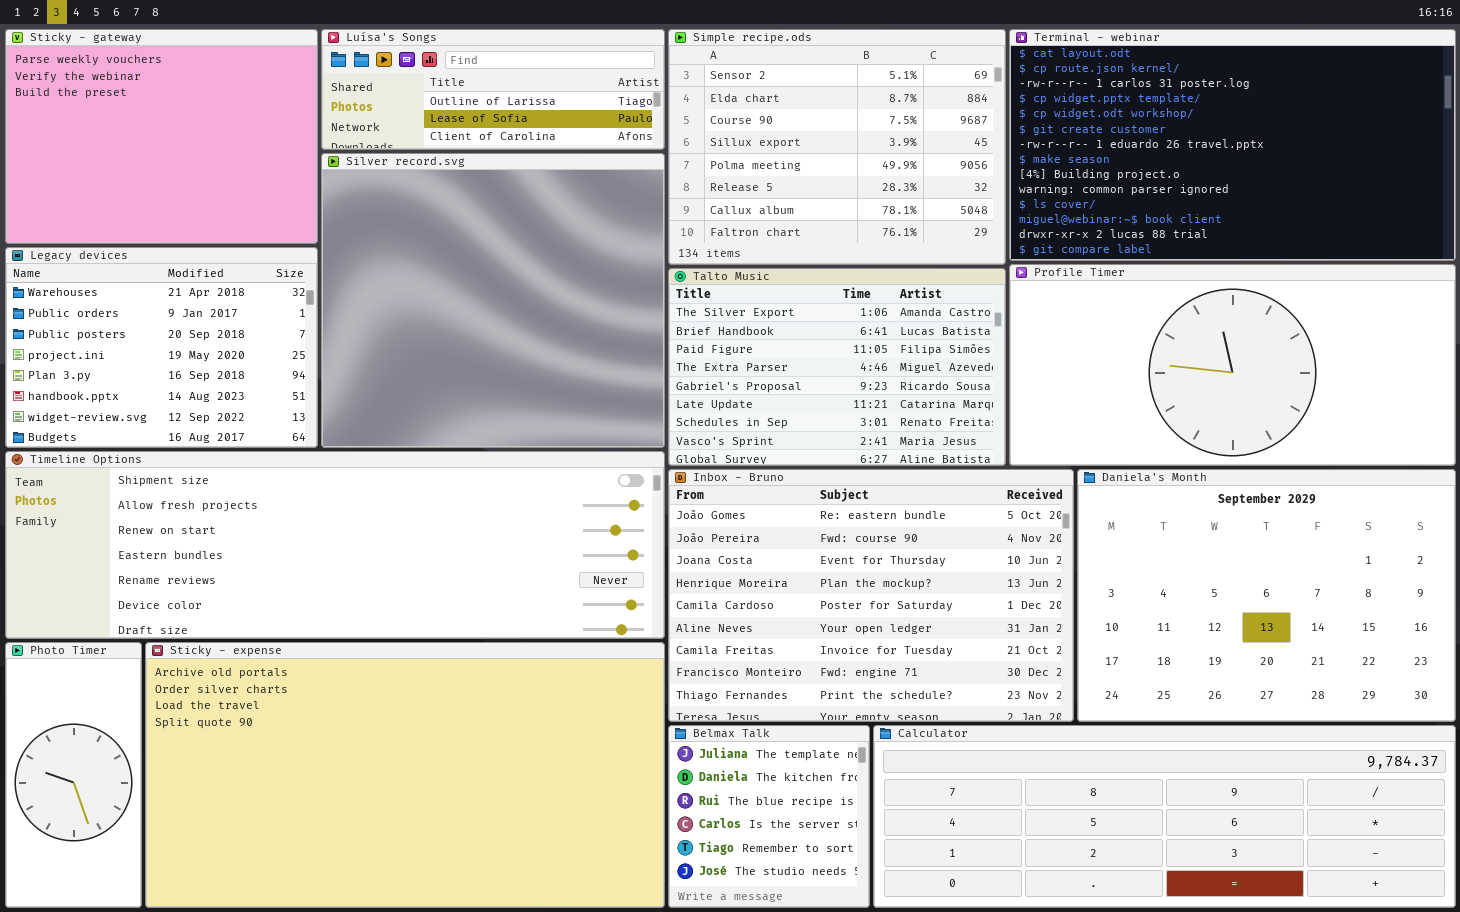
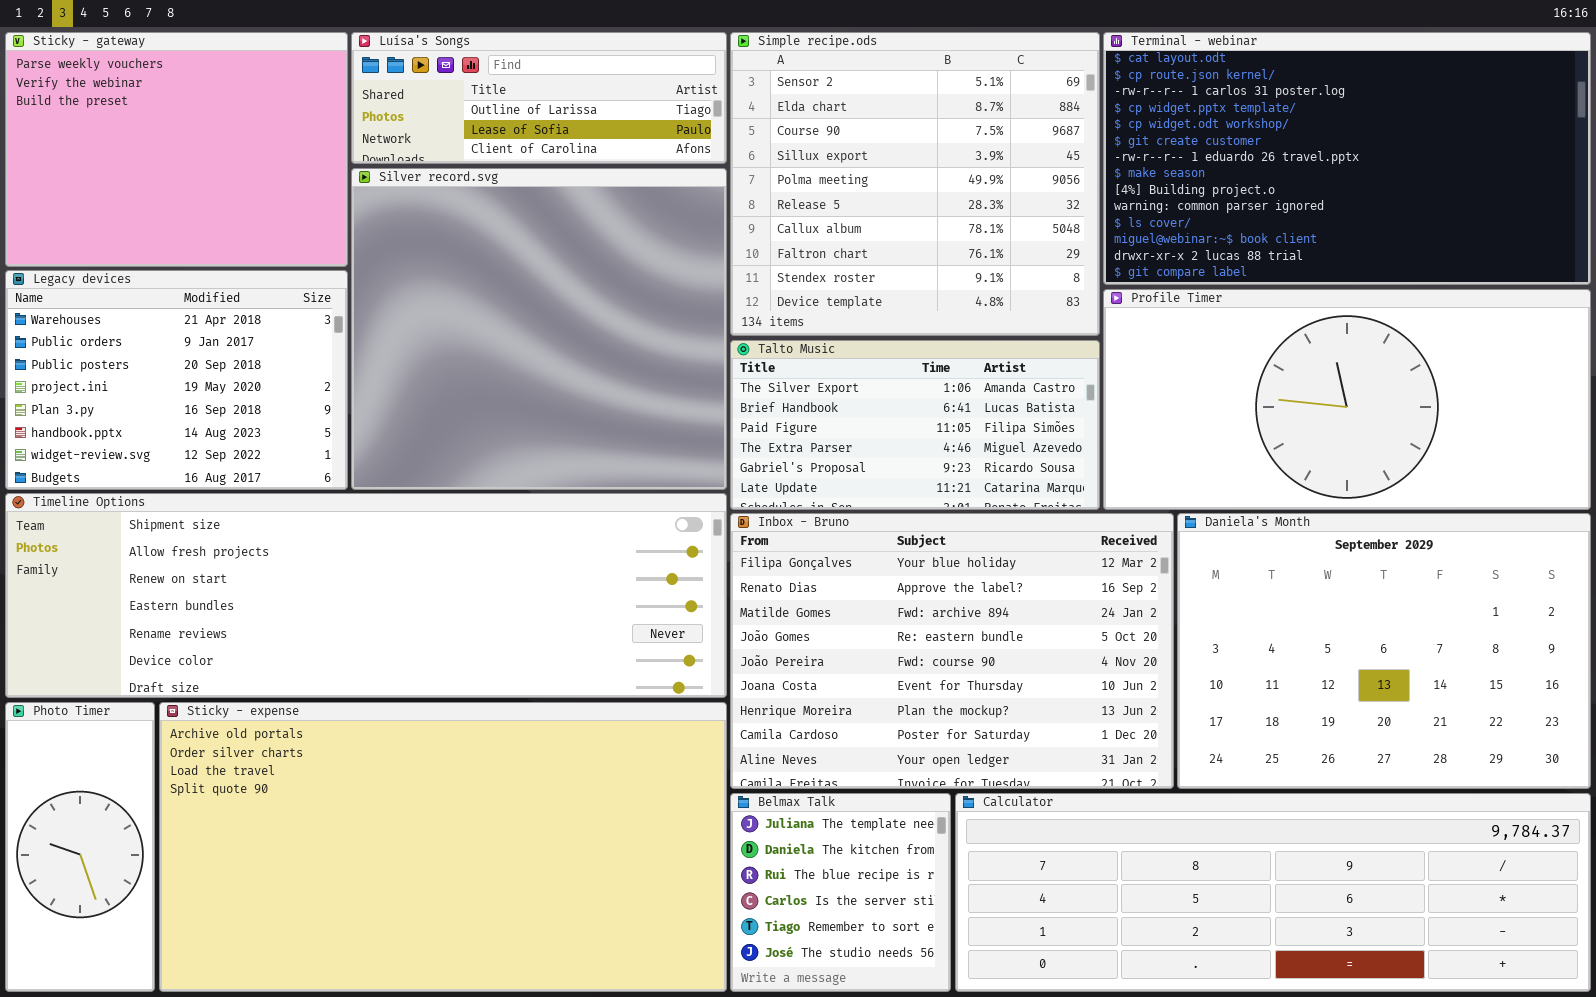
Simple recipe.ods: [668,29,1006,265] -> [730,32,1100,336], resized
Talto Music: [668,268,1006,466] -> [730,340,1100,510], resized
Inbox - Bruno: [668,469,1074,722] -> [730,513,1174,789], scrolled up 3 rows

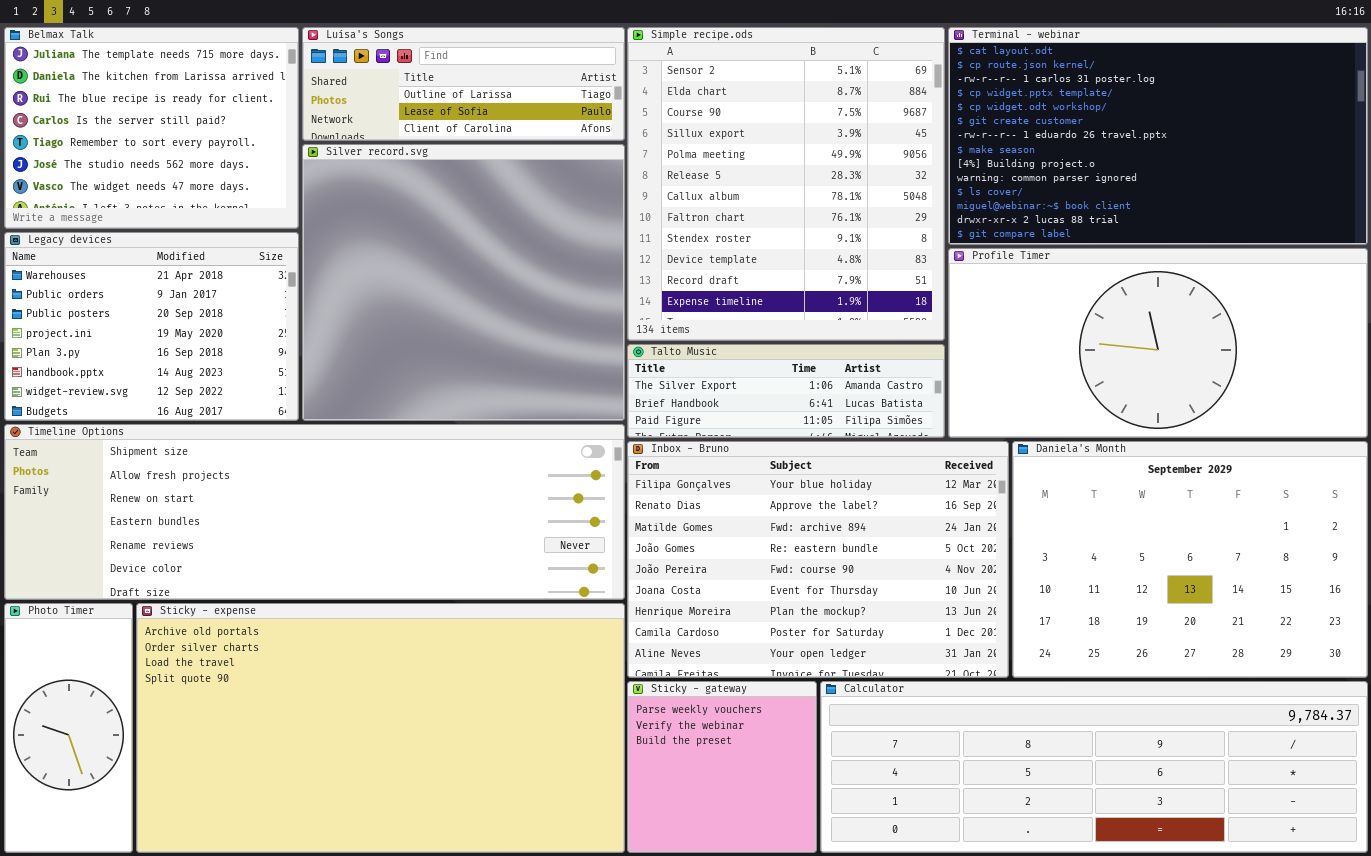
Sticky - gateway: [5,32,348,267] -> [627,681,817,853], moved, resized
Simple recipe.ods: [730,32,1100,336] -> [627,27,945,341], resized
Talto Music: [730,340,1100,510] -> [627,344,945,438], resized
Belmax Talk: [730,793,951,992] -> [4,27,299,229], moved, resized

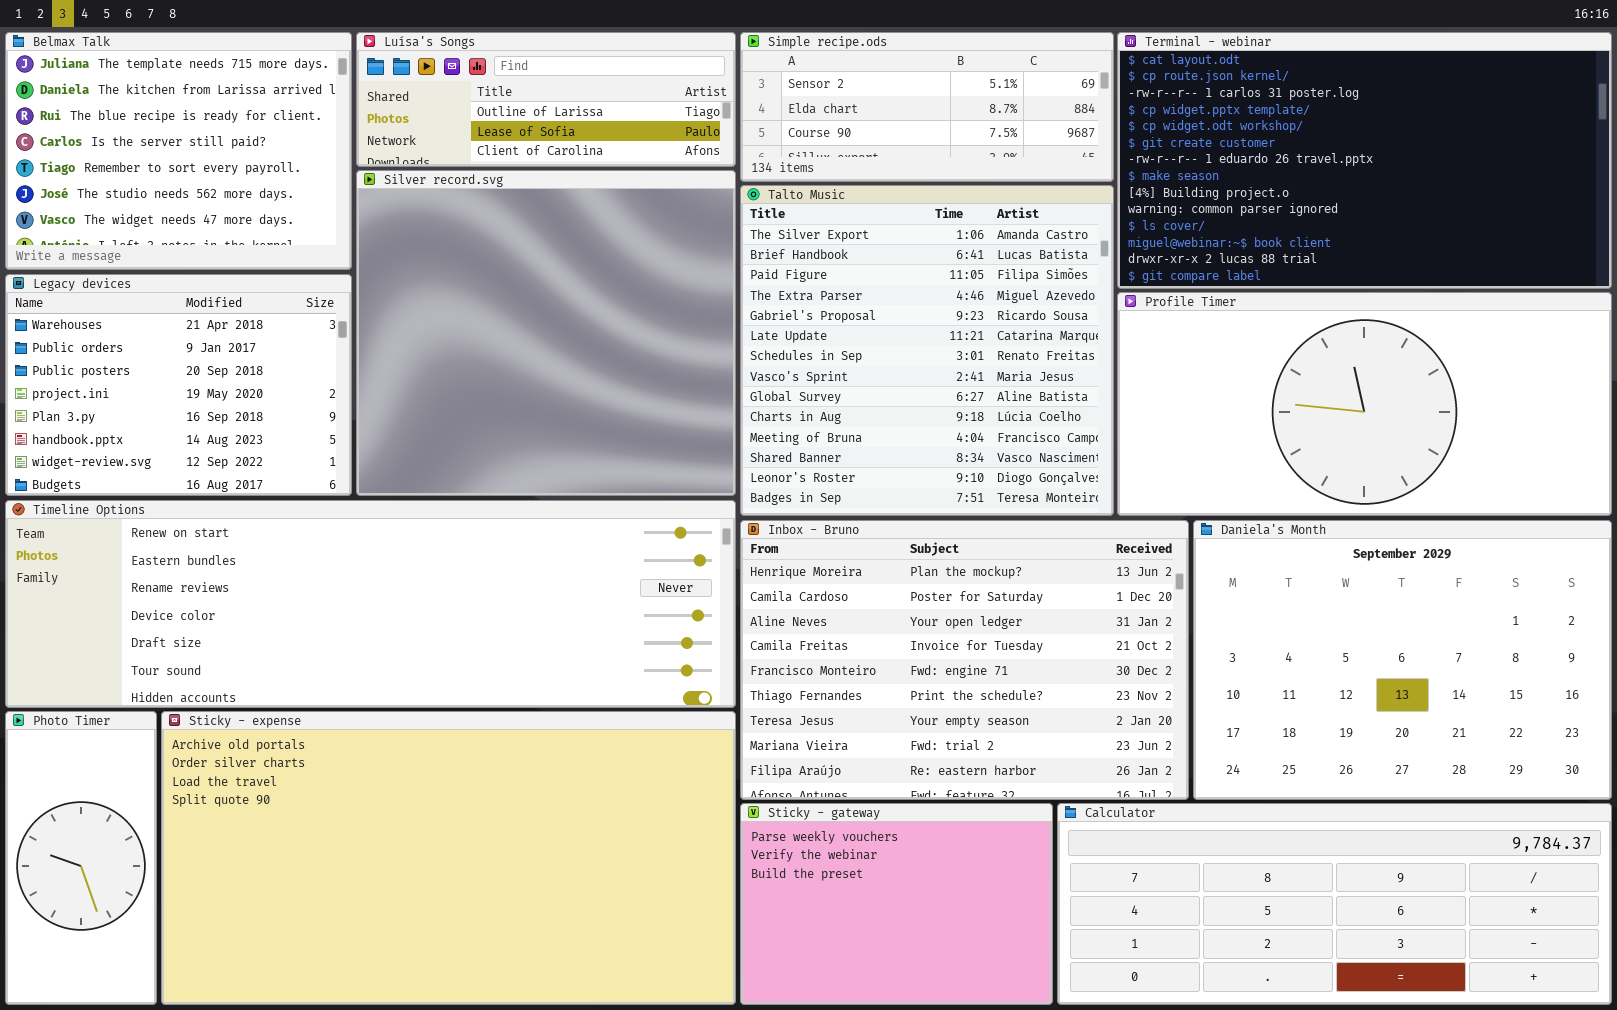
Simple recipe.ods: [627,27,945,341] -> [740,32,1114,182], resized
Talto Music: [627,344,945,438] -> [740,185,1114,516], resized
Timeline Options: [4,424,625,600] -> [5,500,736,708], scrolled down 2 rows
Inbox - Bruno: [627,441,1009,678] -> [740,520,1189,800], scrolled down 6 rows
Sticky - gateway: [627,681,817,853] -> [740,803,1053,1005], resized
Calculator: [820,681,1368,853] -> [1057,803,1612,1005], resized

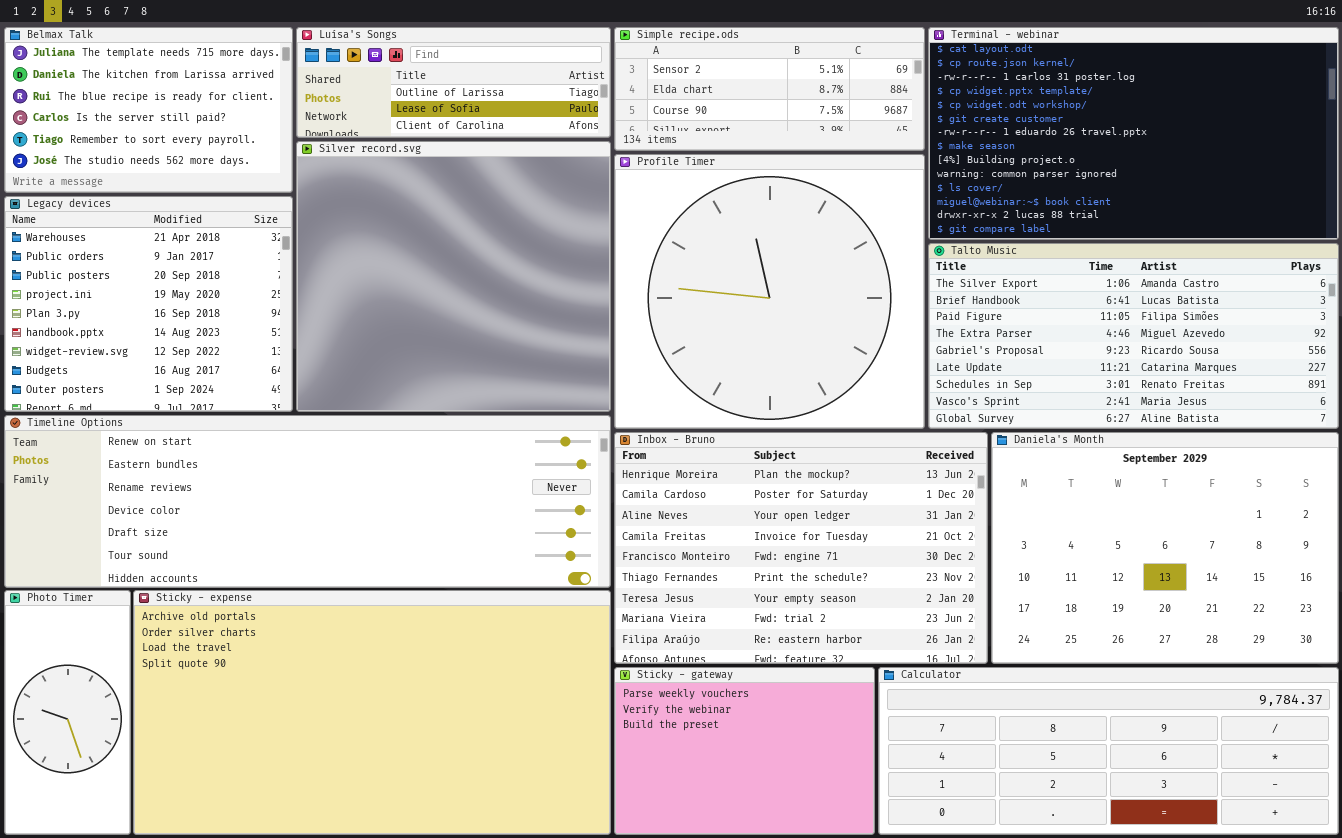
Belmax Talk: [5,32,352,270] -> [4,27,293,193], resized
Talto Music: [740,185,1114,516] -> [928,243,1339,429], moved, resized
Legacy devices: [5,274,352,496] -> [4,196,293,412], resized
Profile Timer: [1117,292,1612,516] -> [614,154,925,429], moved, resized

